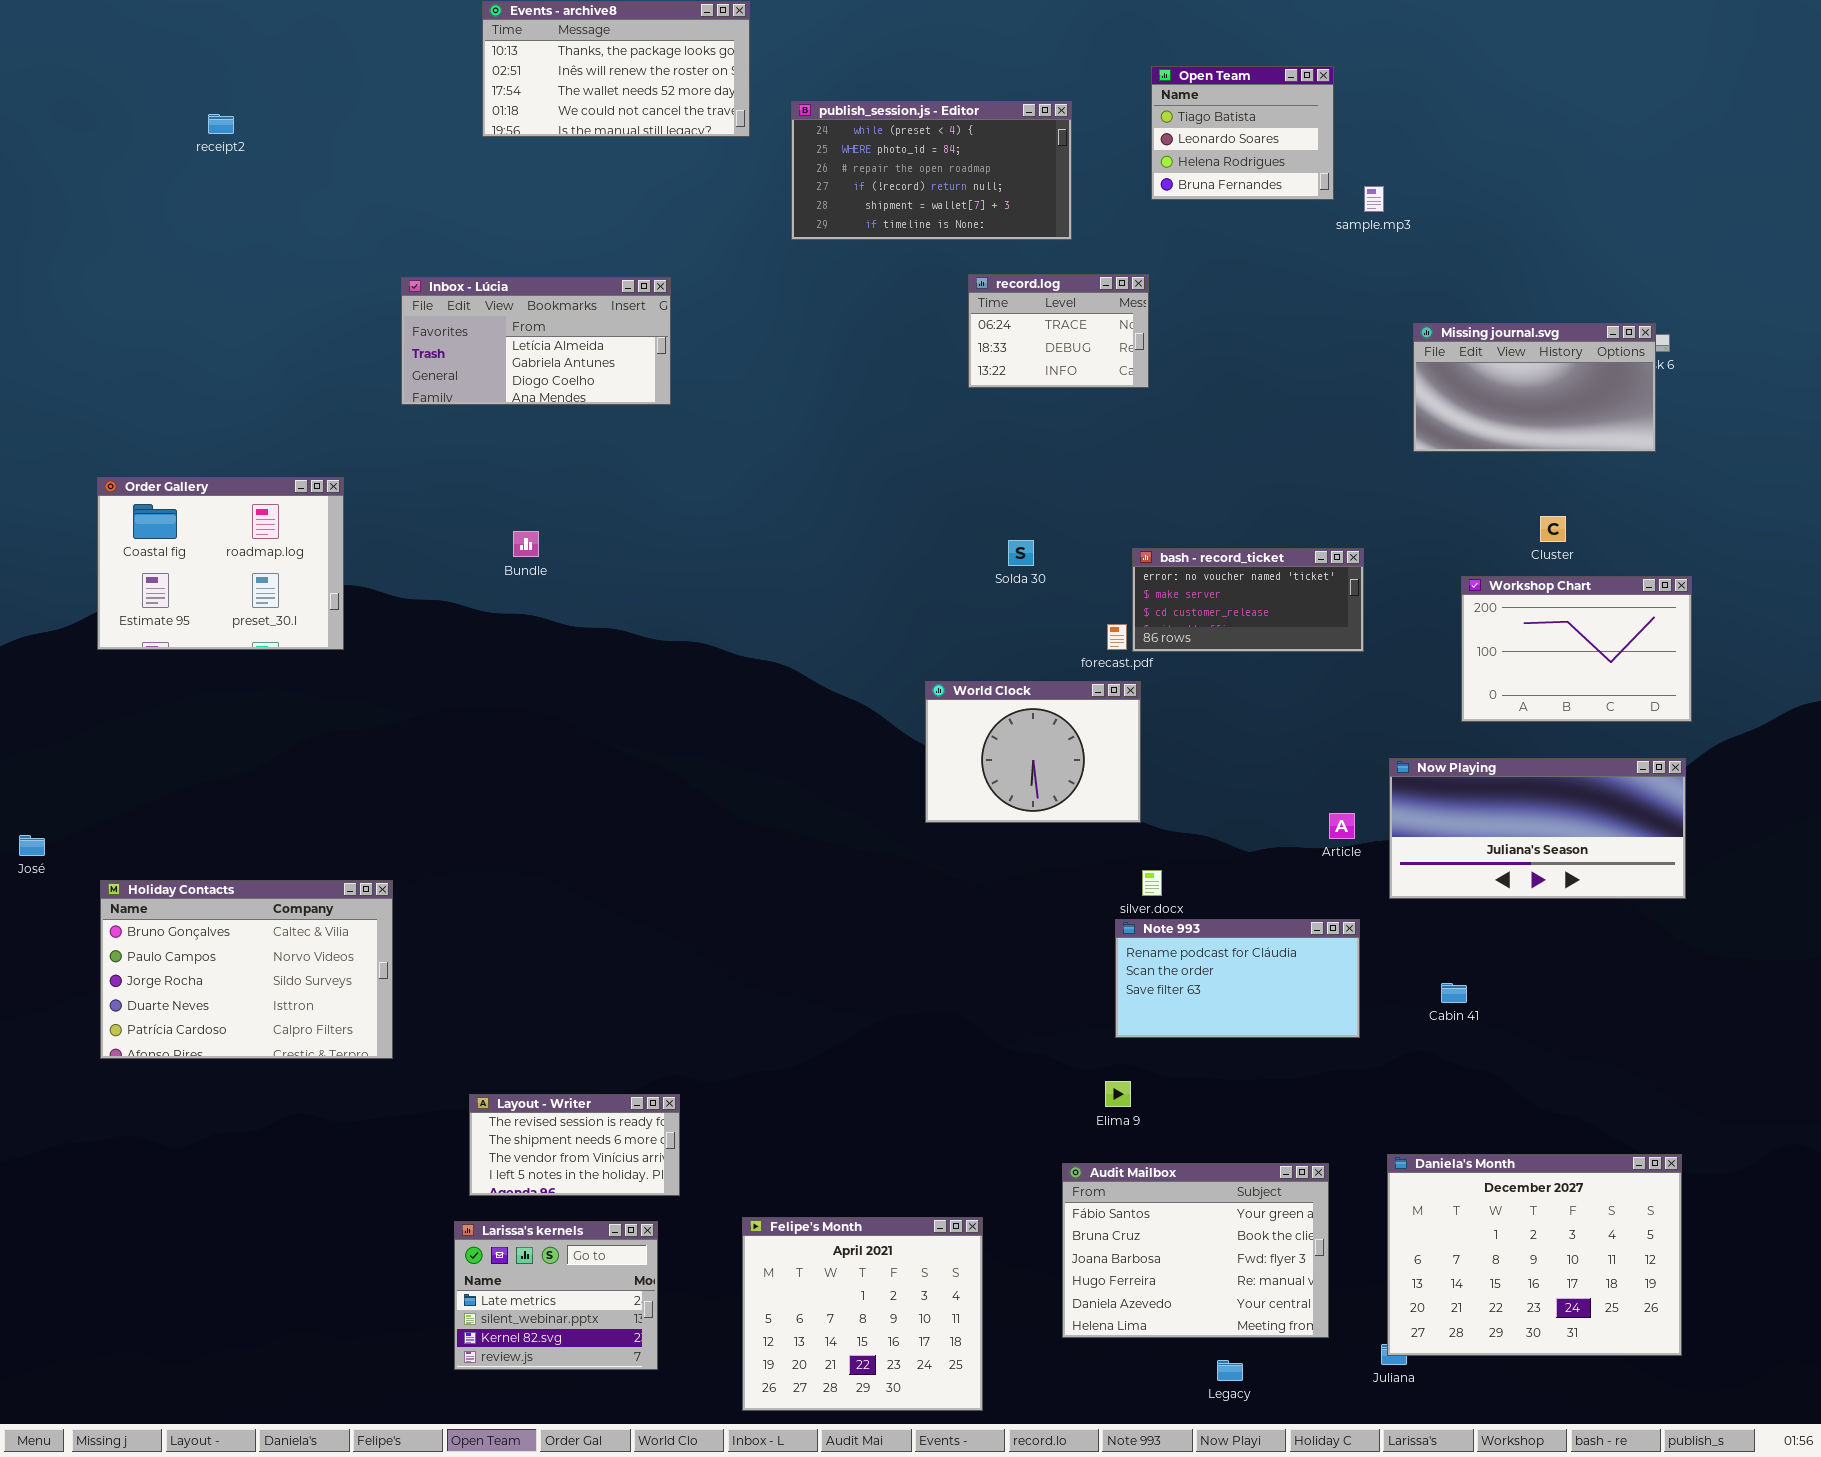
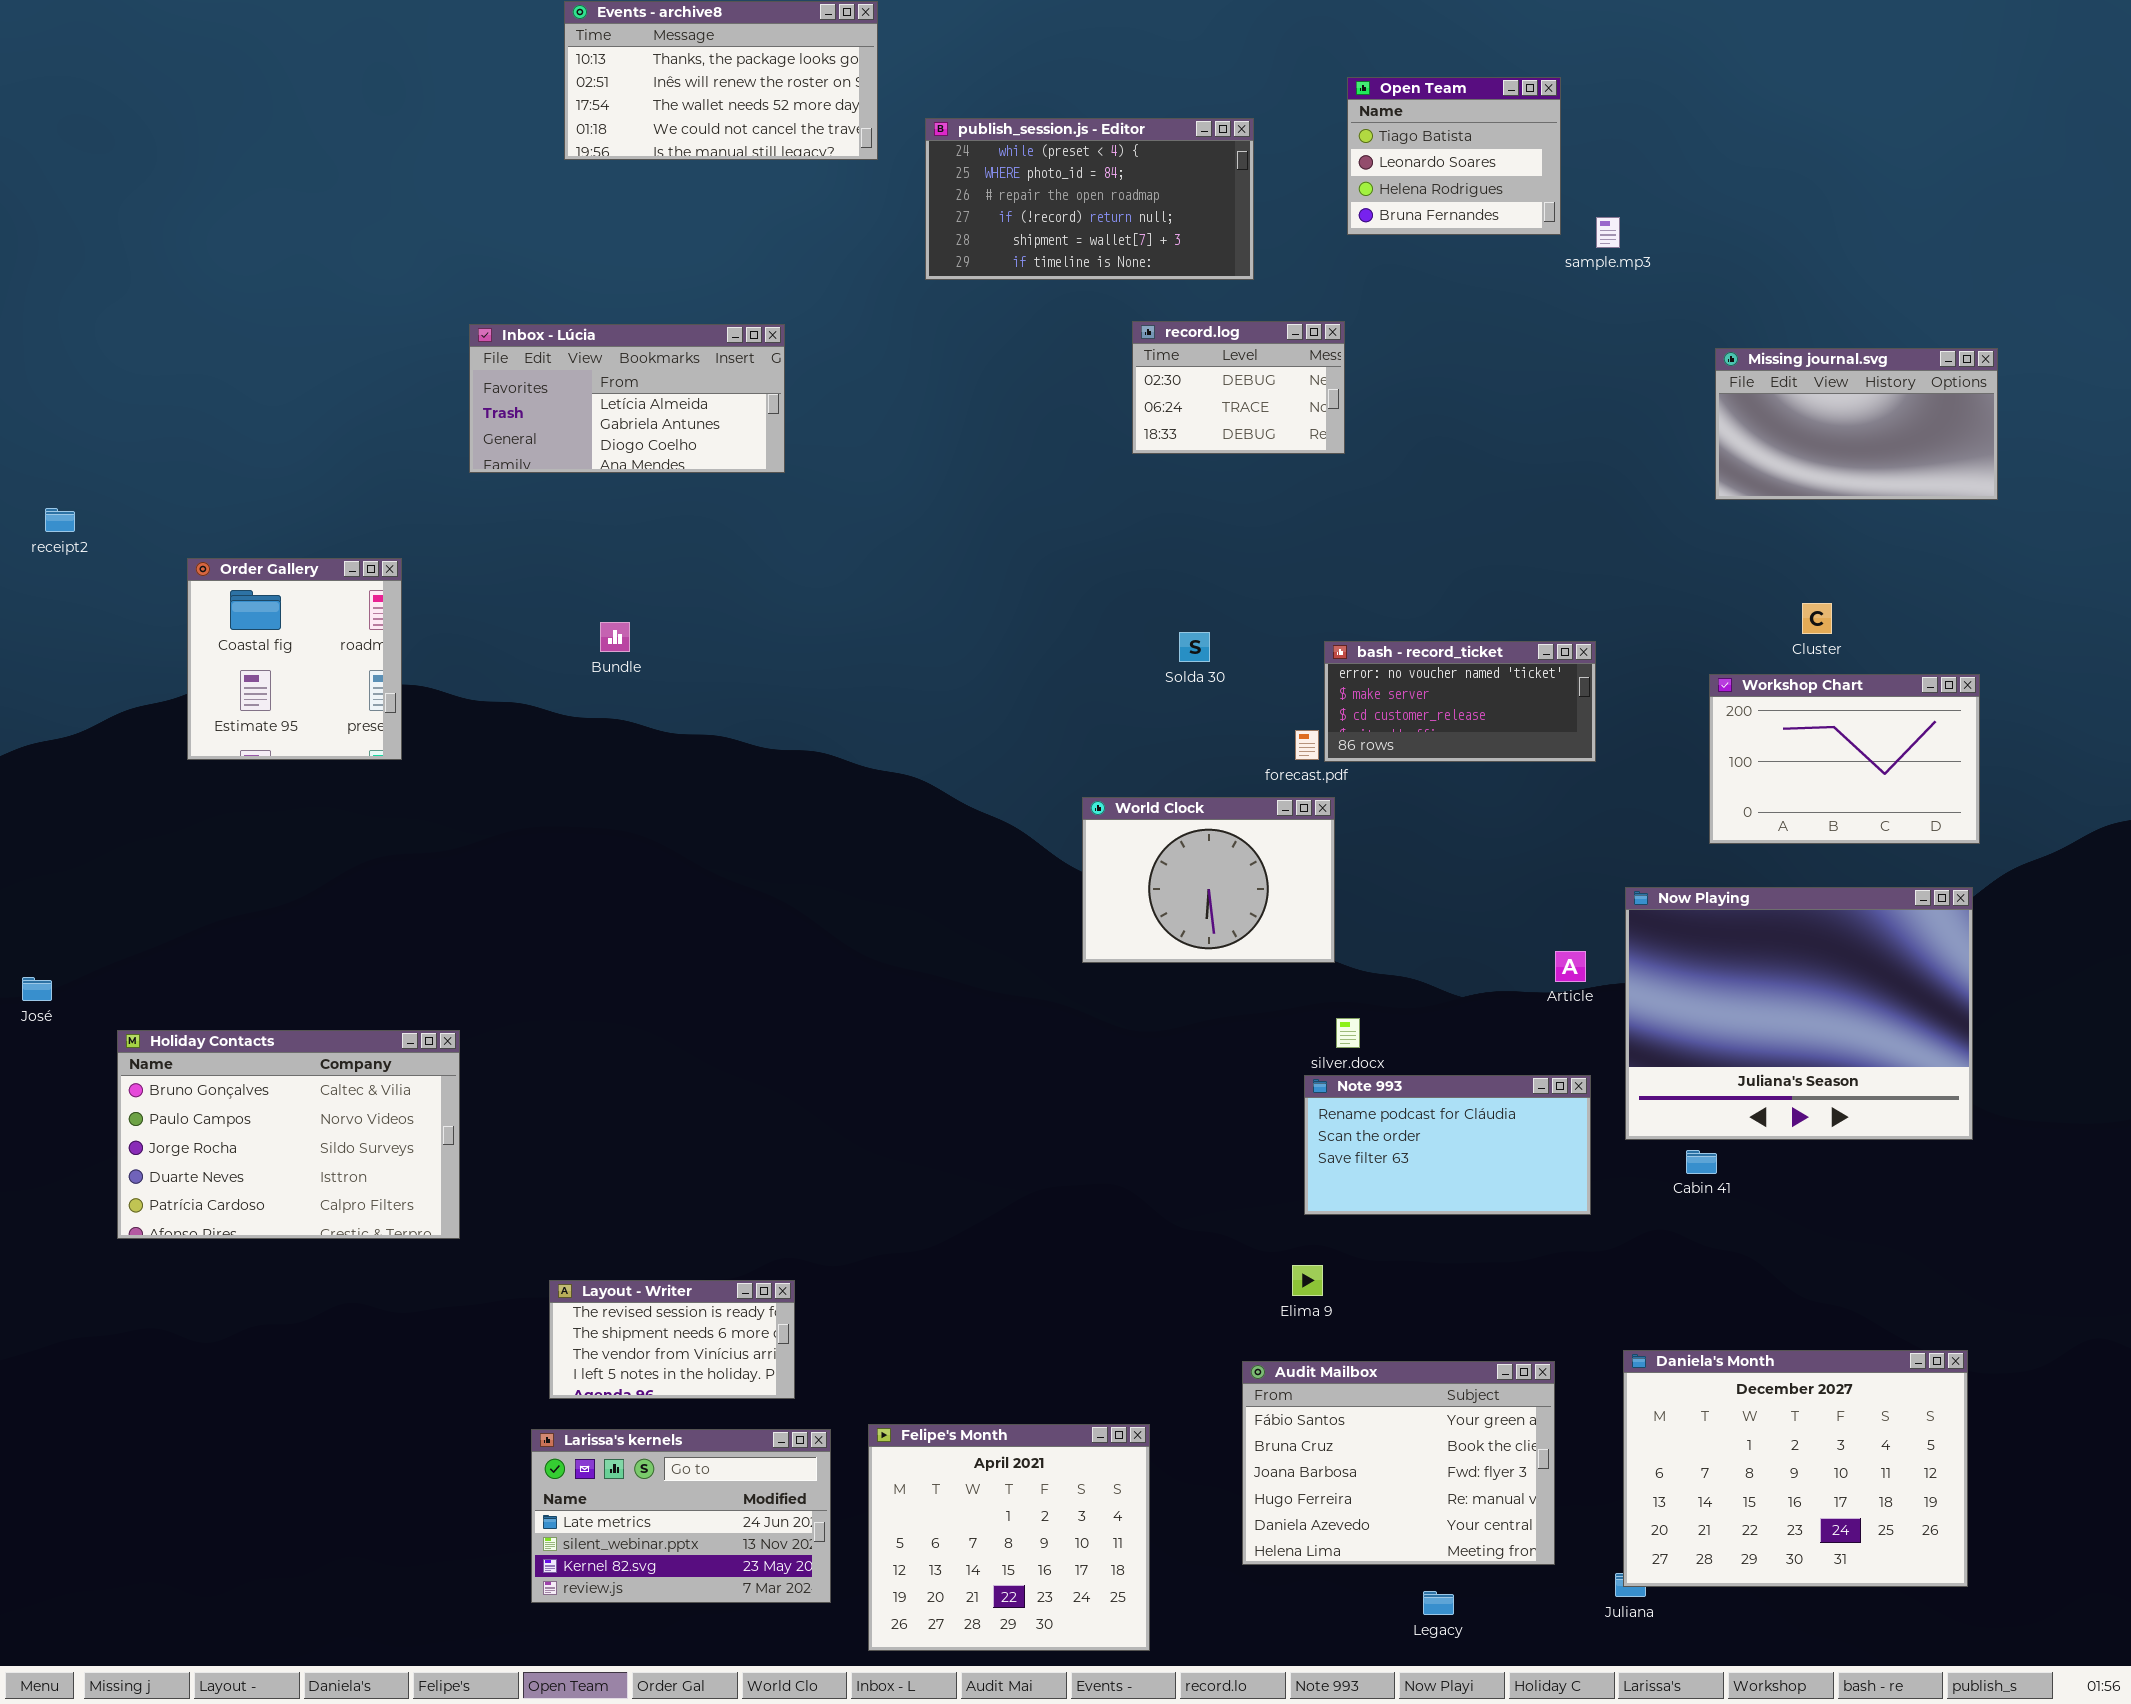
receipt2: [208,114,234,134] -> [45,508,75,532], moved
record.log: [968,274,1149,388] -> [1132,321,1345,454], scrolled up 1 row
Missing journal.svg: [1413,323,1656,452] -> [1715,348,1998,500], moved
Order Gallery: [97,477,344,650] -> [187,558,402,760], resized
Now Playing: [1389,758,1686,899] -> [1625,887,1973,1140], resized
Larissa's kernels: [454,1221,658,1370] -> [531,1429,831,1603], resized

